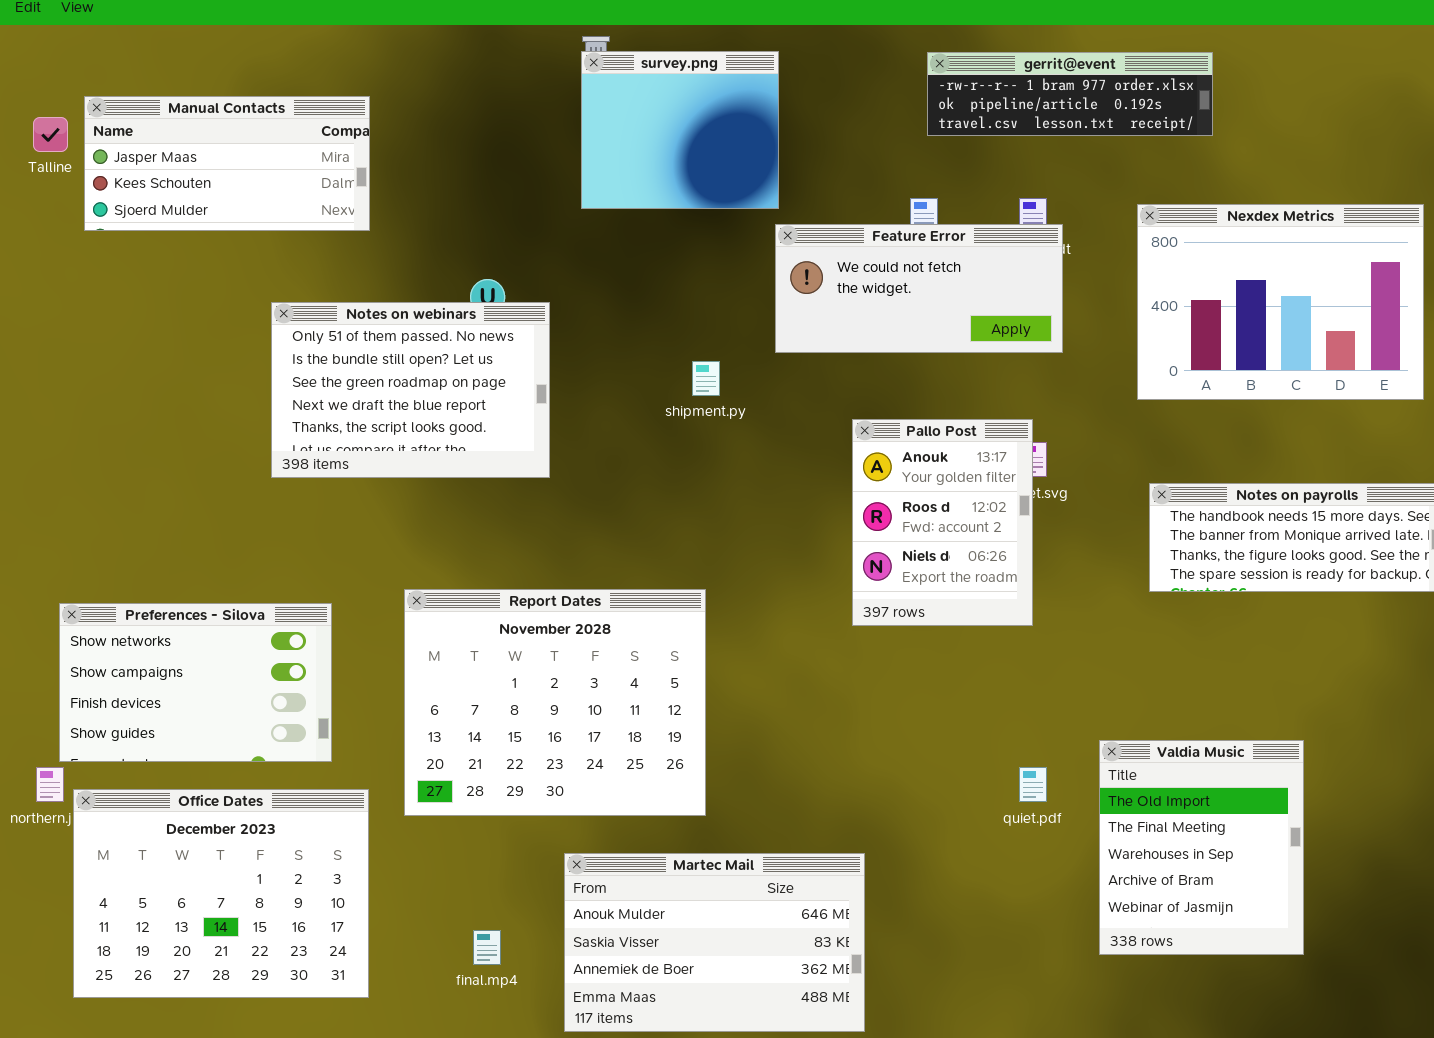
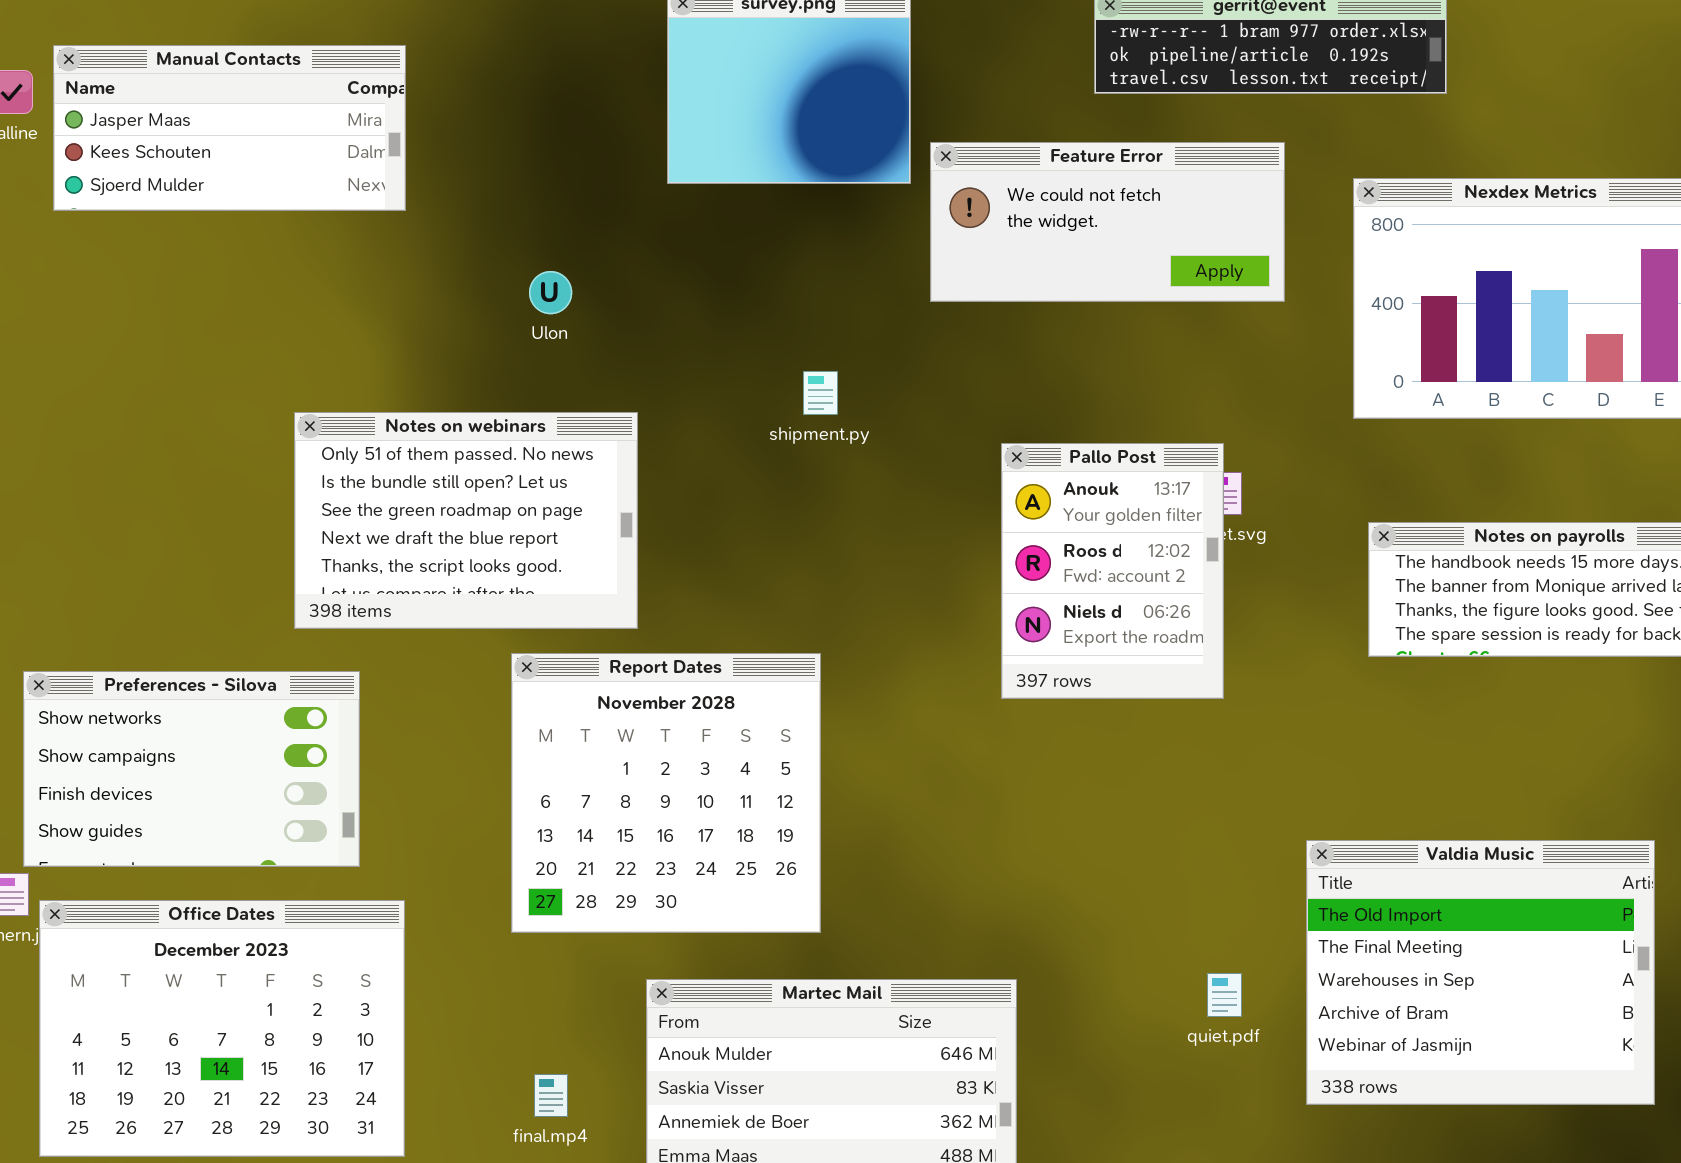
Feature Error: [775,224,1063,353] -> [930,142,1285,302], moved
Notes on webinars: [271,302,550,478] -> [294,412,638,629], moved
Report Dates: [404,589,706,816] -> [511,653,821,933], resized
Valdia Music: [1099,740,1304,955] -> [1306,840,1655,1105], resized
quiet.pdf: [1019,767,1047,802] -> [1207,973,1242,1017], moved

